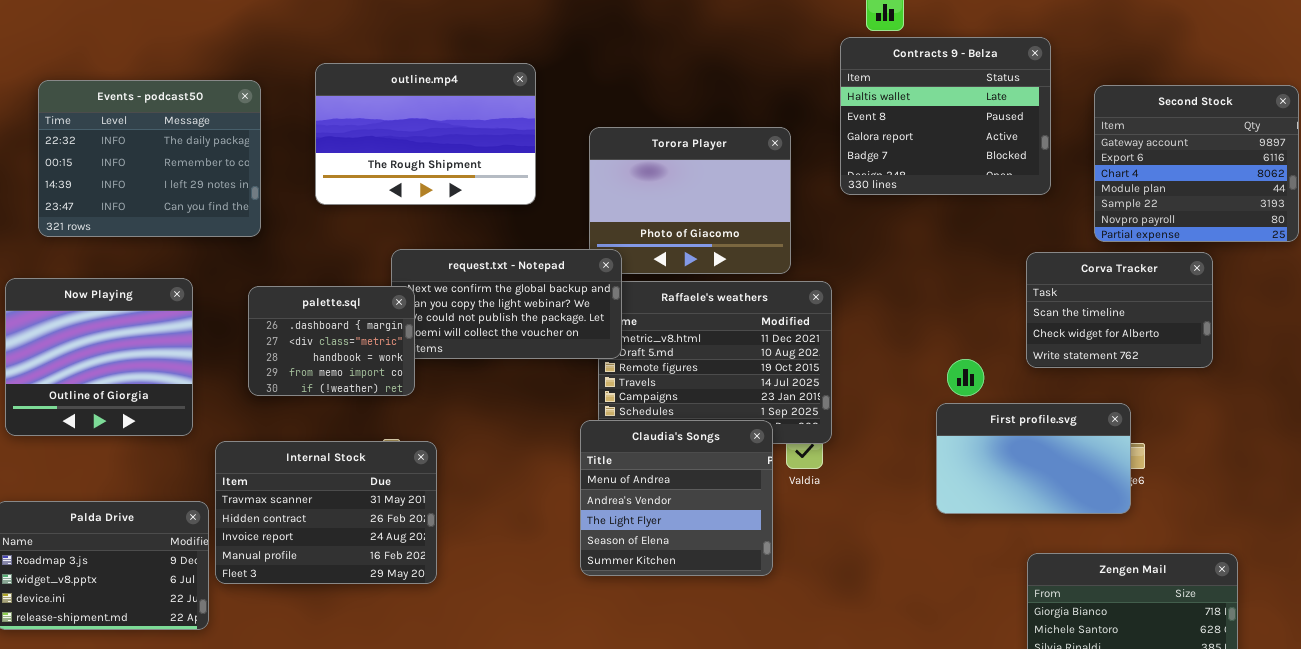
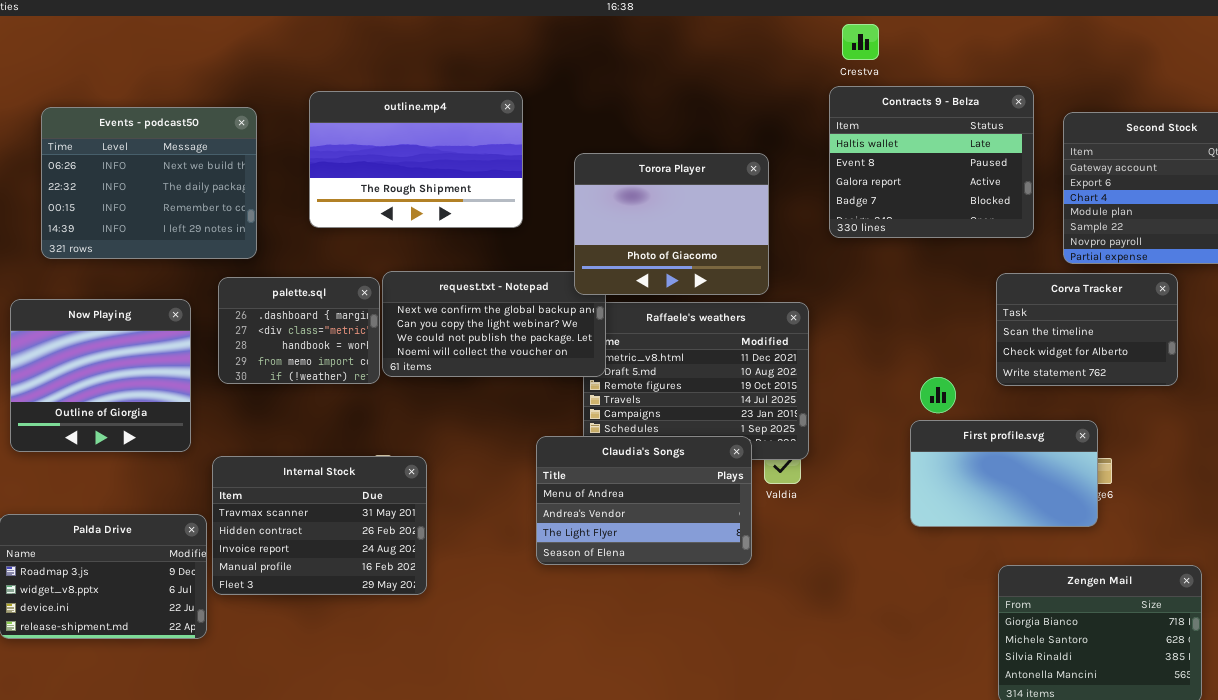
Contracts 9 - Belza: [840,37,1051,195] -> [829,86,1034,238], moved
Events - podcast50: [38,80,261,237] -> [41,107,257,259], scrolled up 1 row
Torora Player: [589,127,791,274] -> [574,153,769,295], raised
palette.sql: [248,286,415,396] -> [218,277,380,384], moved
Claudia's Songs: [580,420,773,576] -> [536,436,752,565], resized

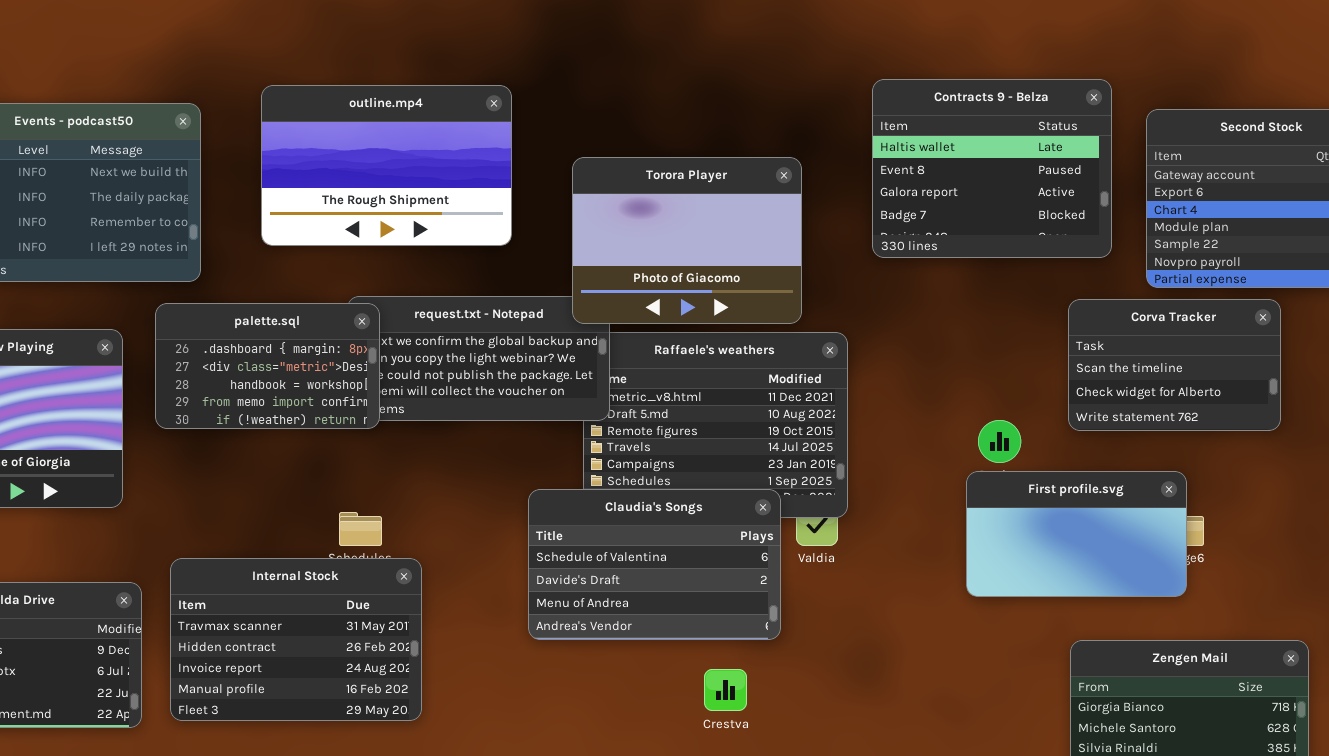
Crestva: [842,24,879,60] -> [704,669,747,711], moved
palette.sql: [218,277,380,384] -> [155,303,380,429], resized
Claudia's Songs: [536,436,752,565] -> [528,489,781,640], scrolled up 2 rows
Internal Stock: [212,456,427,595] -> [170,558,422,721], moved

